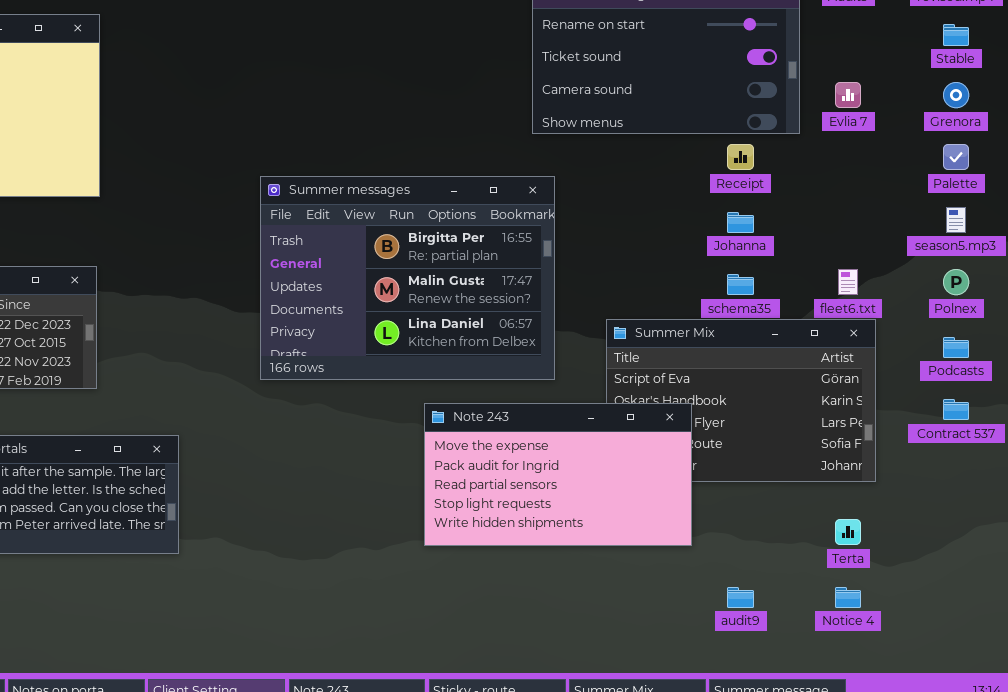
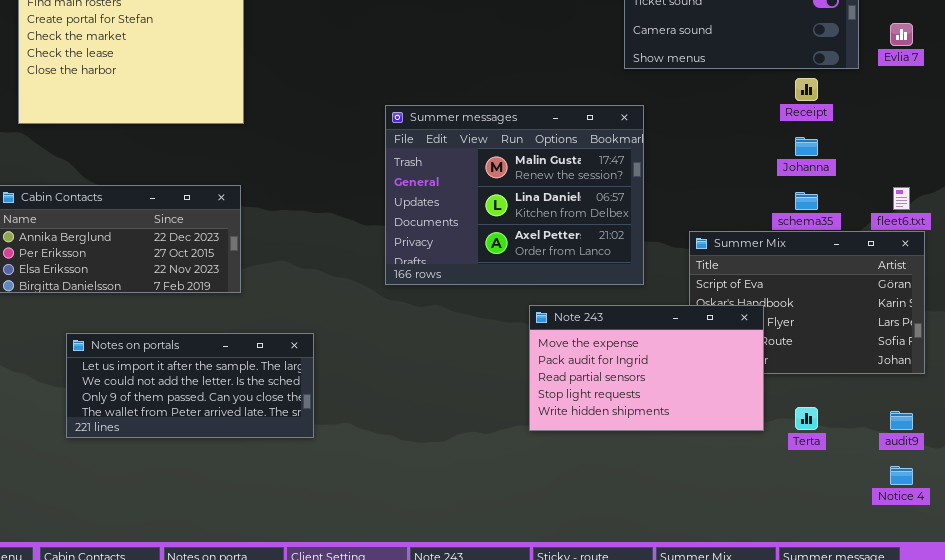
Summer messages: [260,176,555,380] -> [385,105,644,285], scrolled down 1 row
Terta: [835,519,861,545] -> [795,407,818,430], moved
audit9: [727,587,754,608] -> [890,411,913,430], moved

